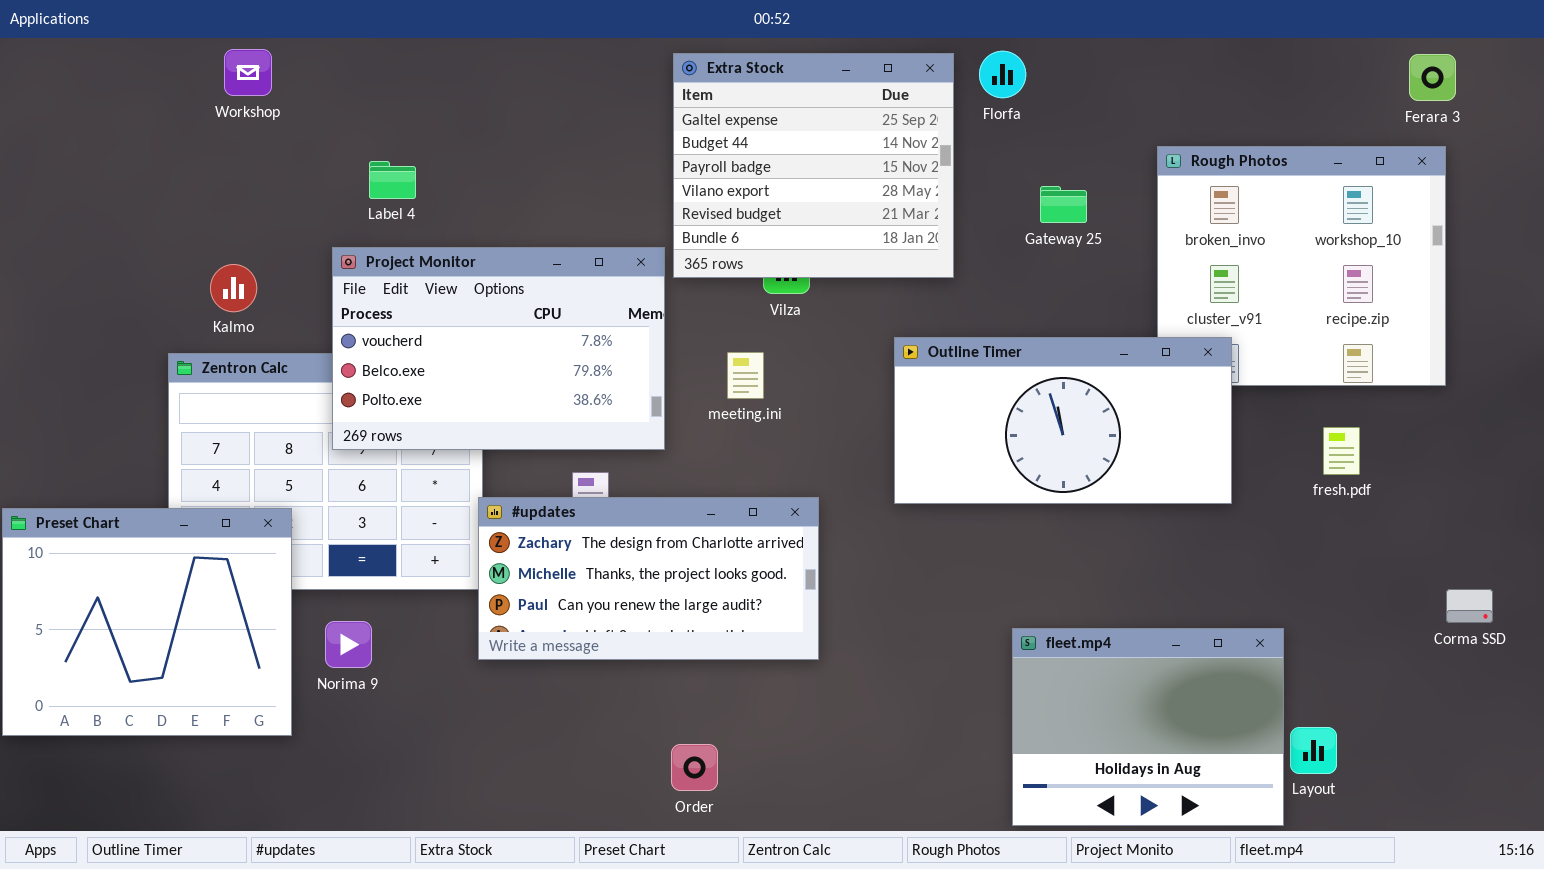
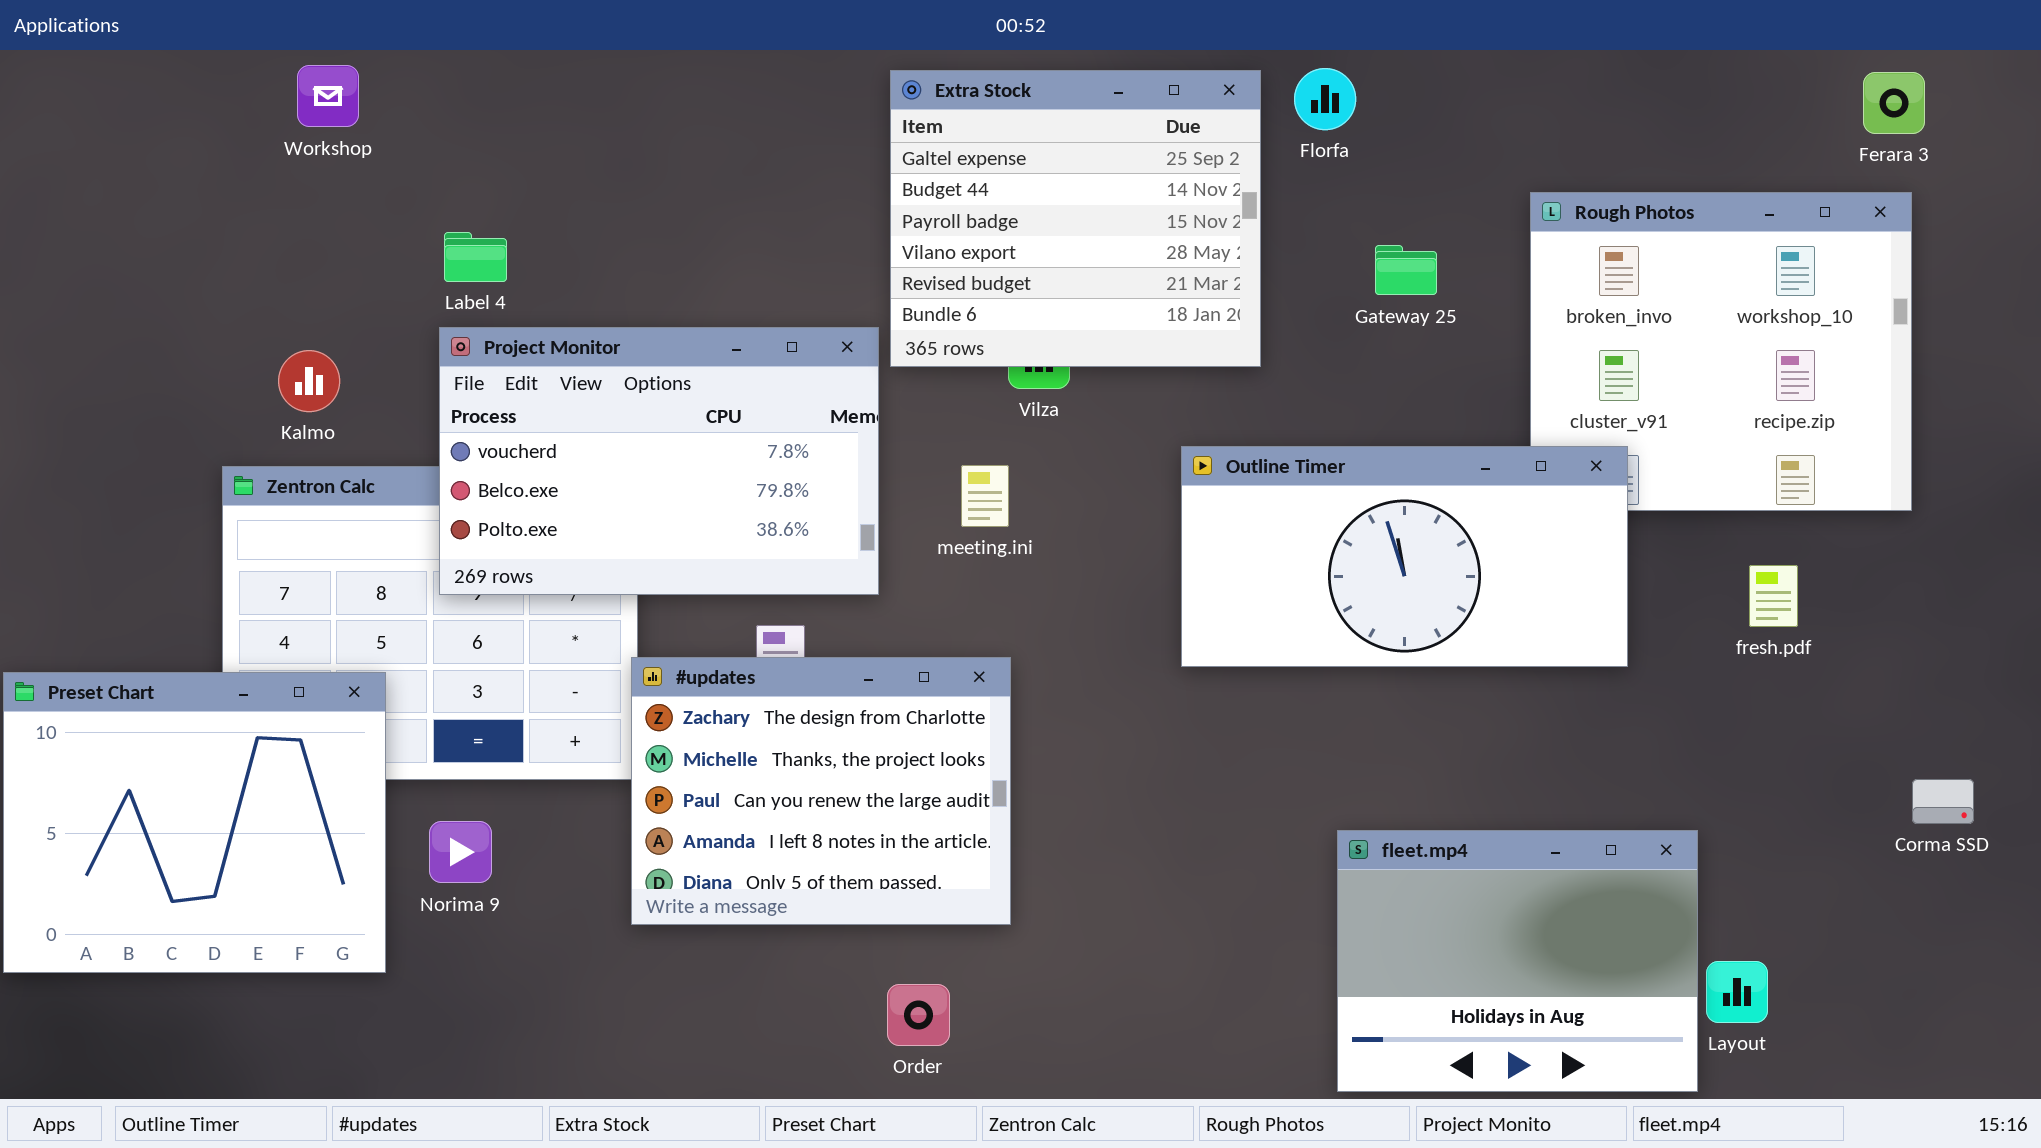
Label 4: [369,161,416,199] -> [444,232,507,282], moved
#updates: [478,497,819,660] -> [631,657,1011,925], resized

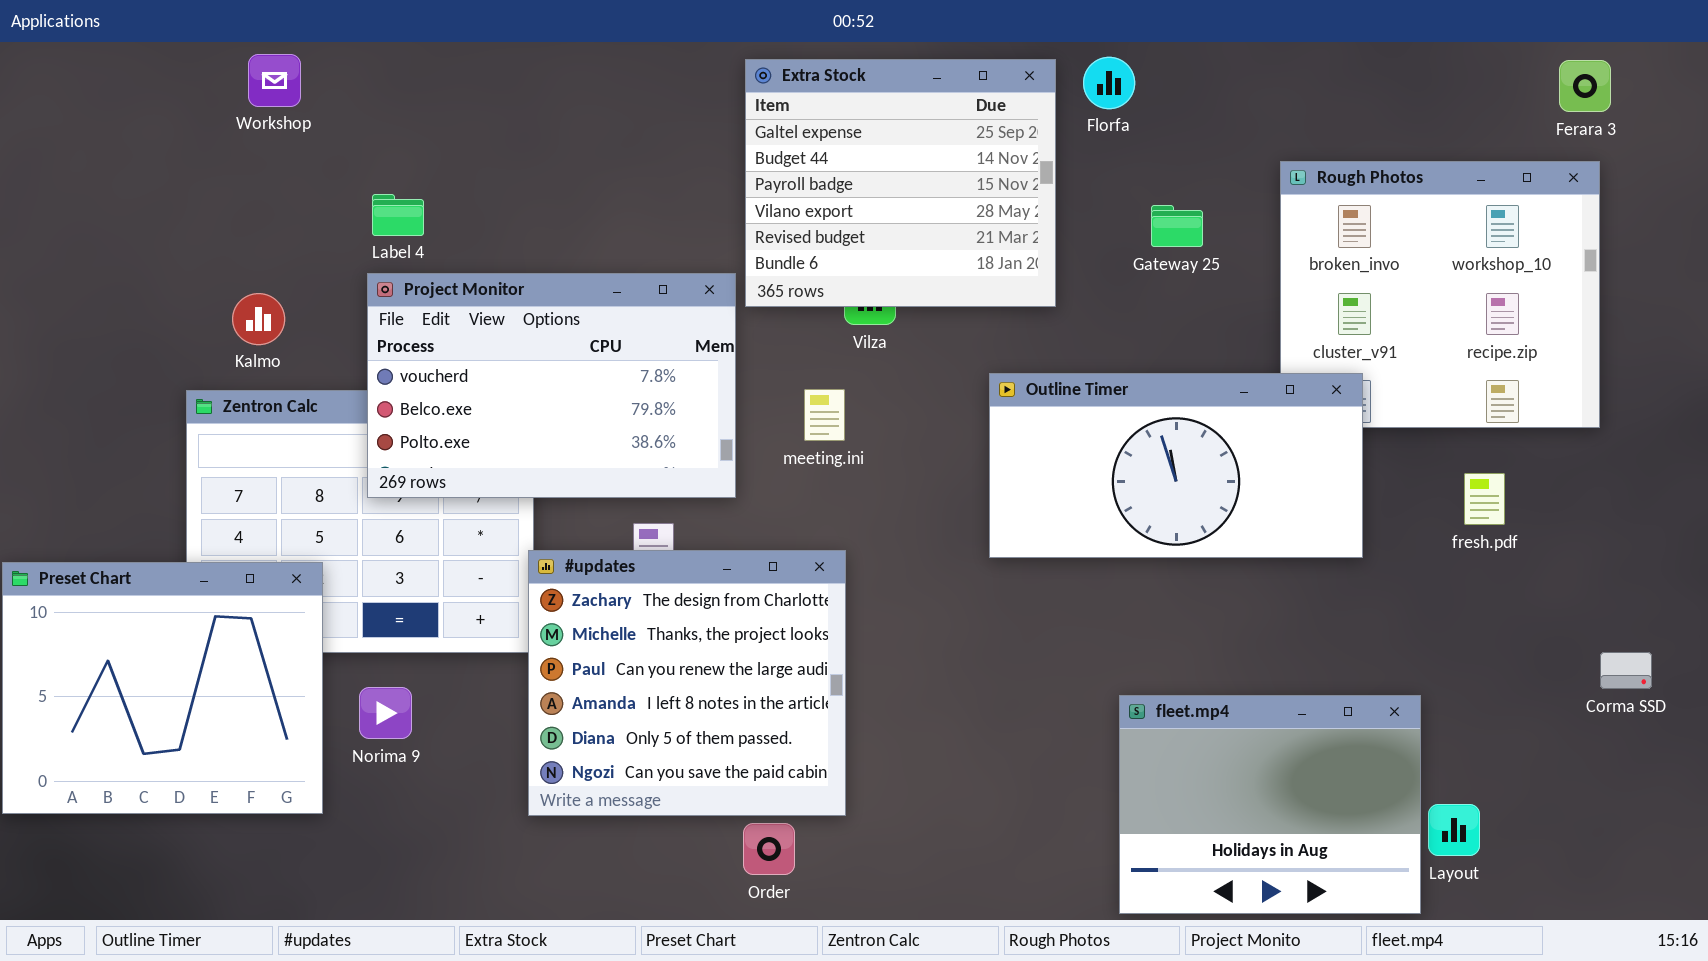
#updates: [631,657,1011,925] -> [528,550,846,816], resized

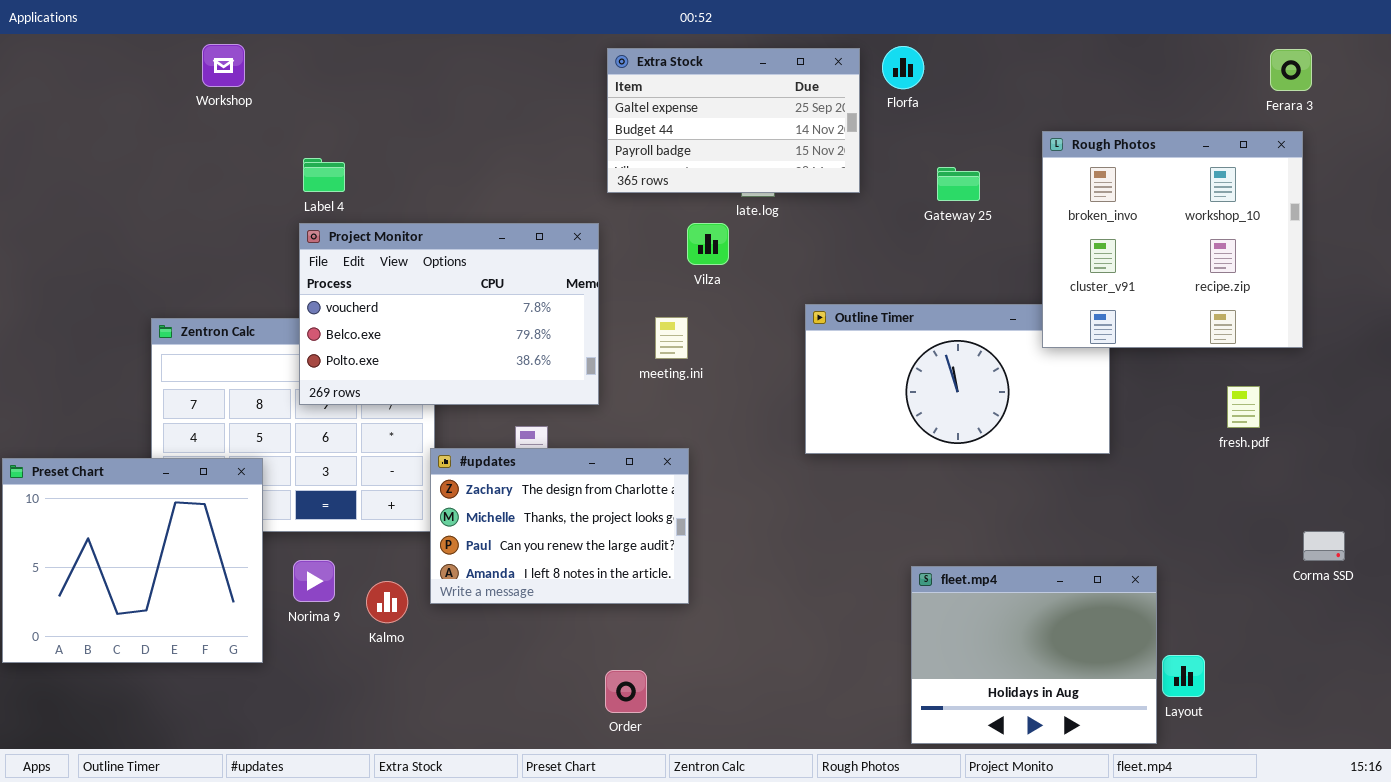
Extra Stock: [745,59,1056,307] -> [607,48,860,193], resized
Rough Photos: [1280,161,1600,428] -> [1042,131,1303,348], raised
Kalmo: [232,293,285,345] -> [366,581,408,623], moved
fresh.pdf: [1464,473,1505,525] -> [1227,386,1260,428], moved
#updates: [528,550,846,816] -> [430,448,689,604], resized

